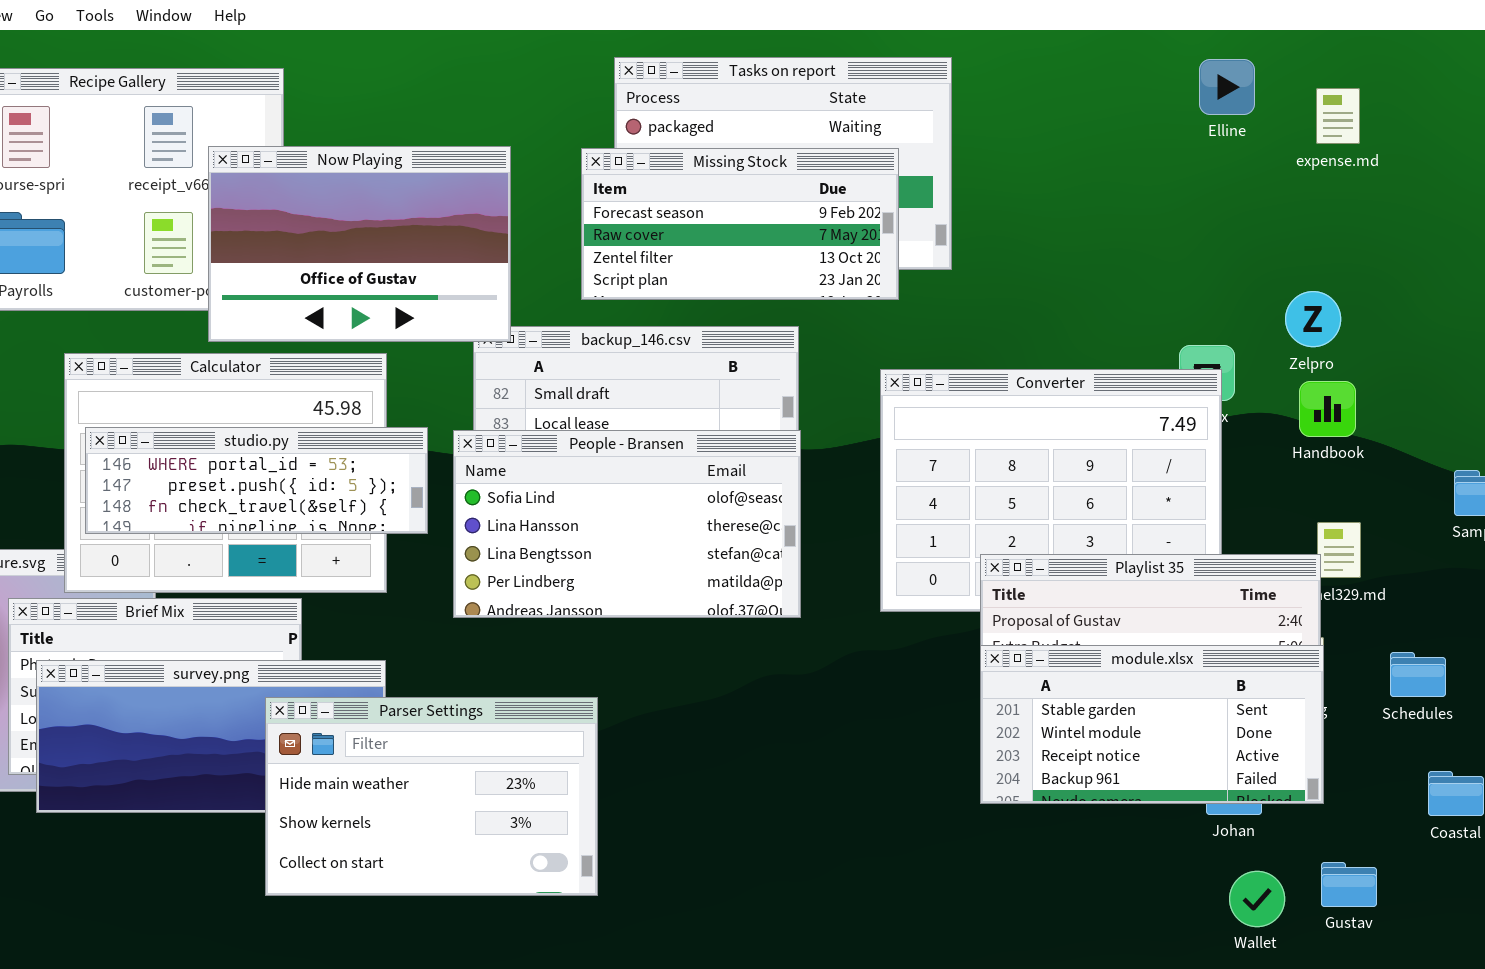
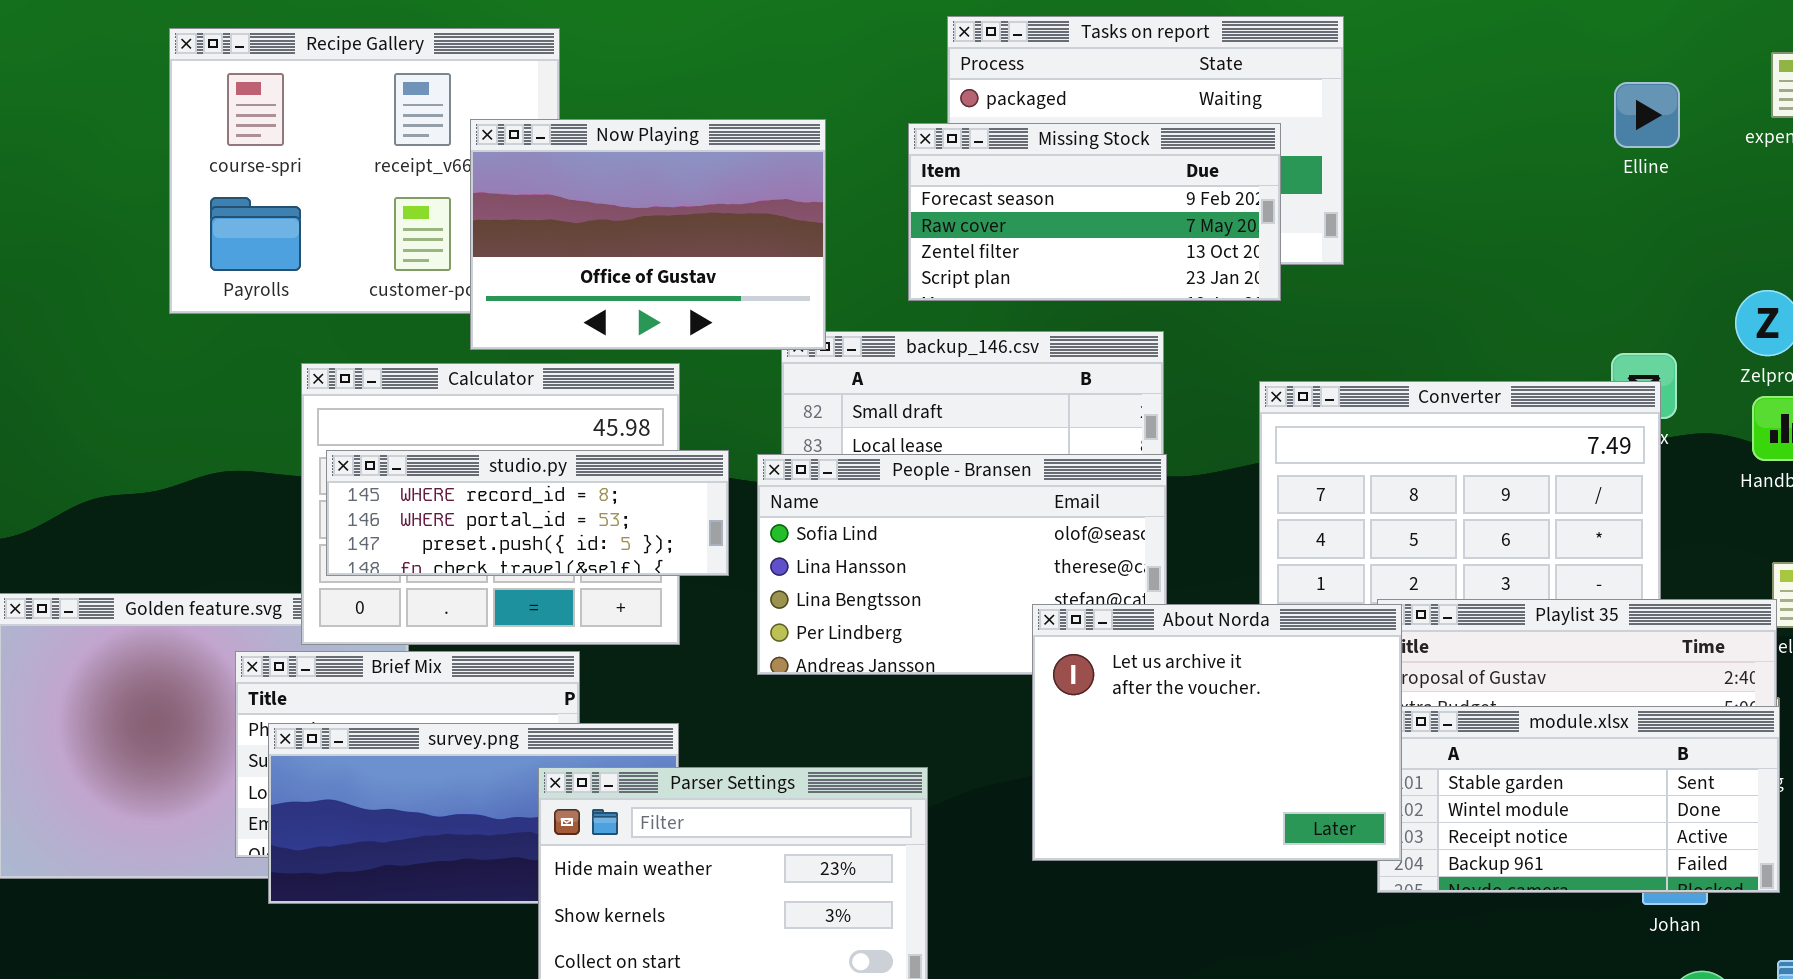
Elline: [1199,59,1255,115] -> [1614,82,1680,148], moved
studio.py: [85,427,428,534] -> [326,450,729,576], scrolled up 1 row
About Norda: none -> [1032,604,1402,861], opened

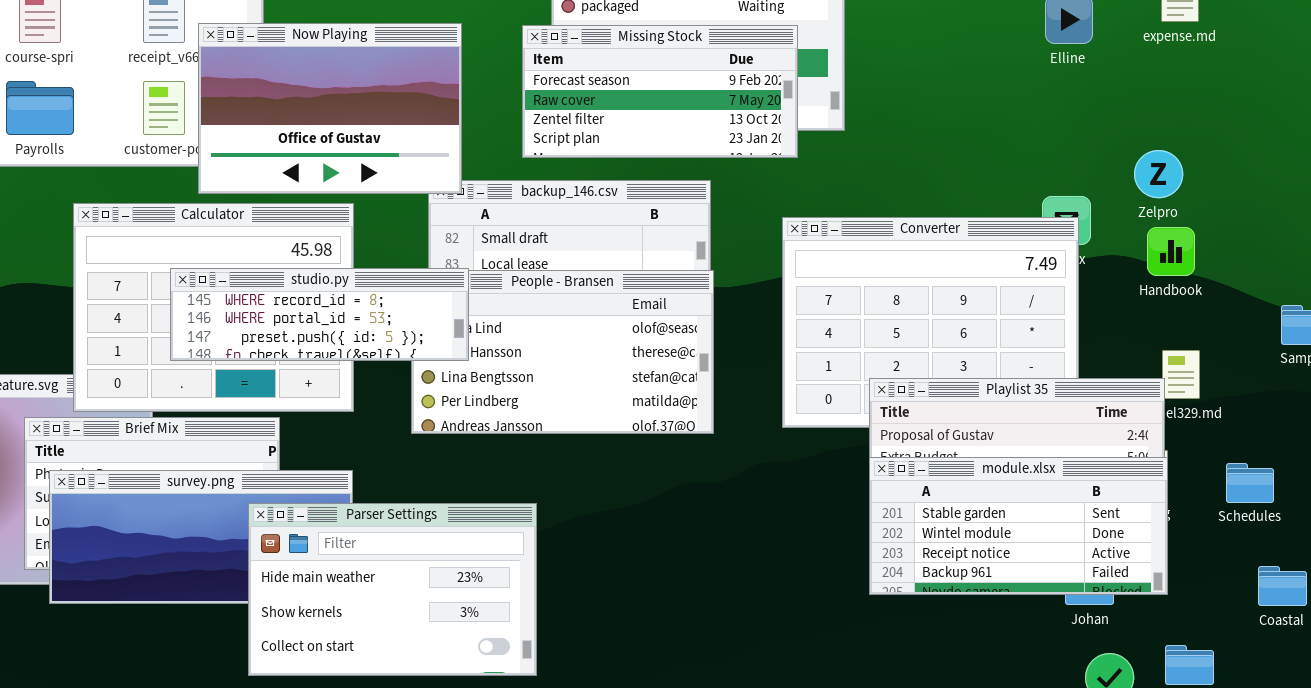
studio.py: [326,450,729,576] -> [170,268,469,361], moved
About Norda: [1032,604,1402,861] -> none, closed

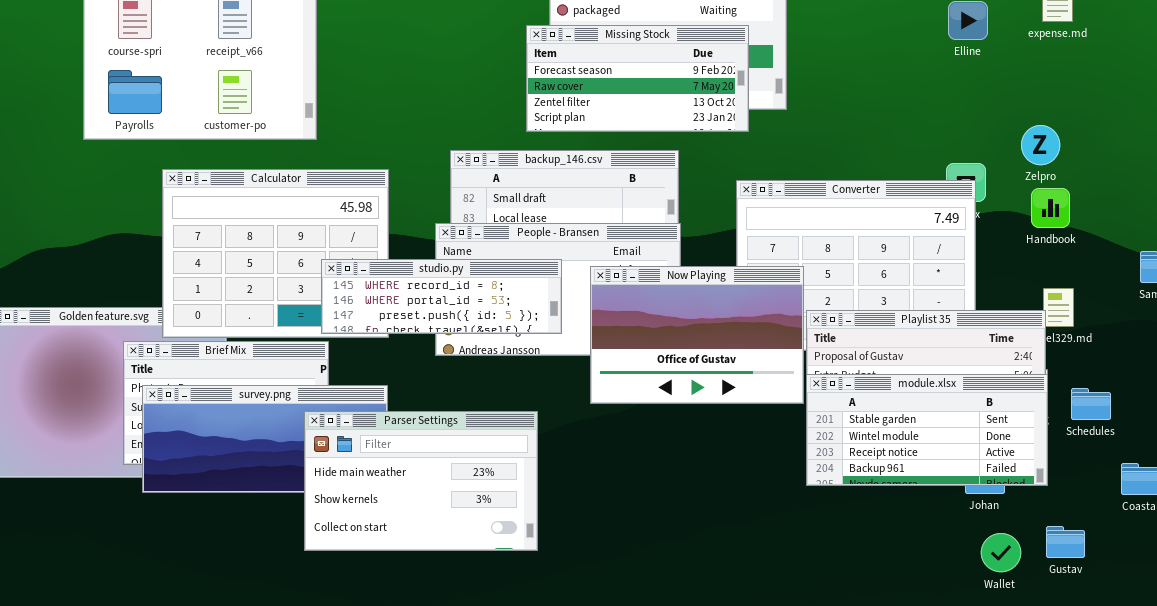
Now Playing: [198,23,462,194] -> [590,266,804,404], moved
studio.py: [170,268,469,361] -> [321,259,562,334], moved
Schedules: [1226,463,1274,503] -> [1071,388,1111,420], moved

